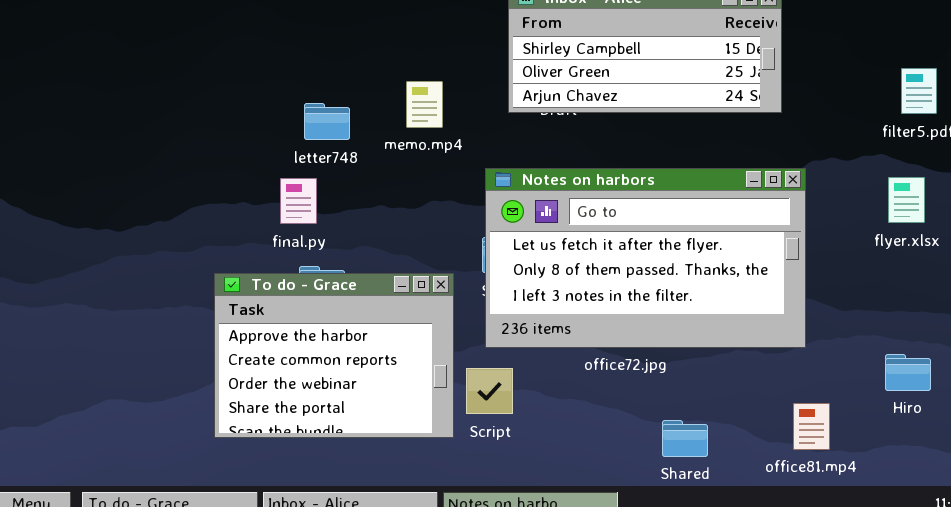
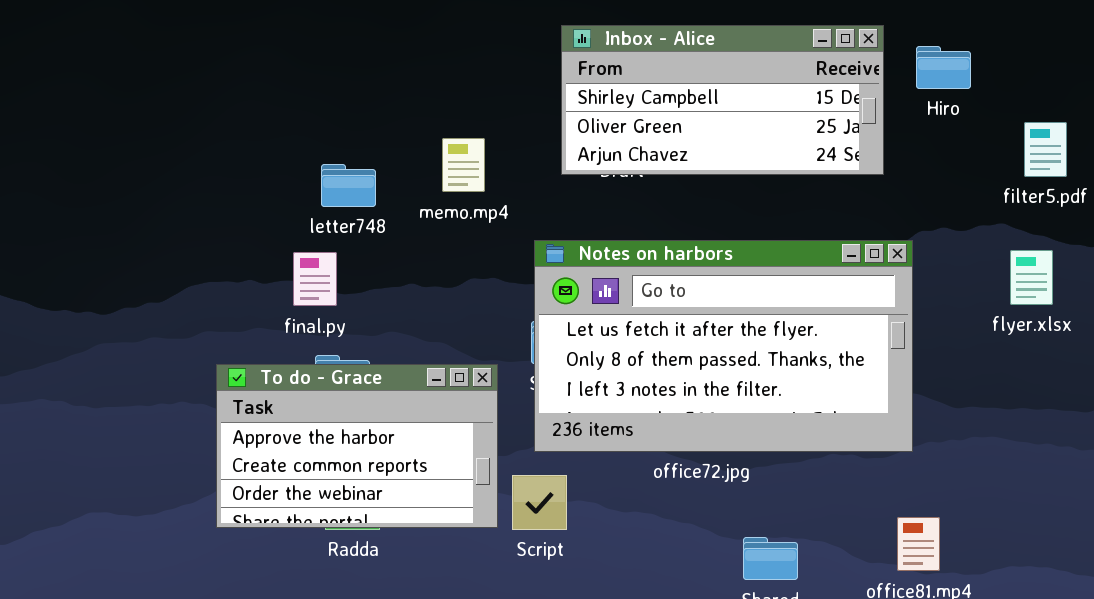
To do - Grace: [214,273,454,438] -> [216,364,498,528], resized
Hiro: [885,354,931,391] -> [916,46,971,89], moved

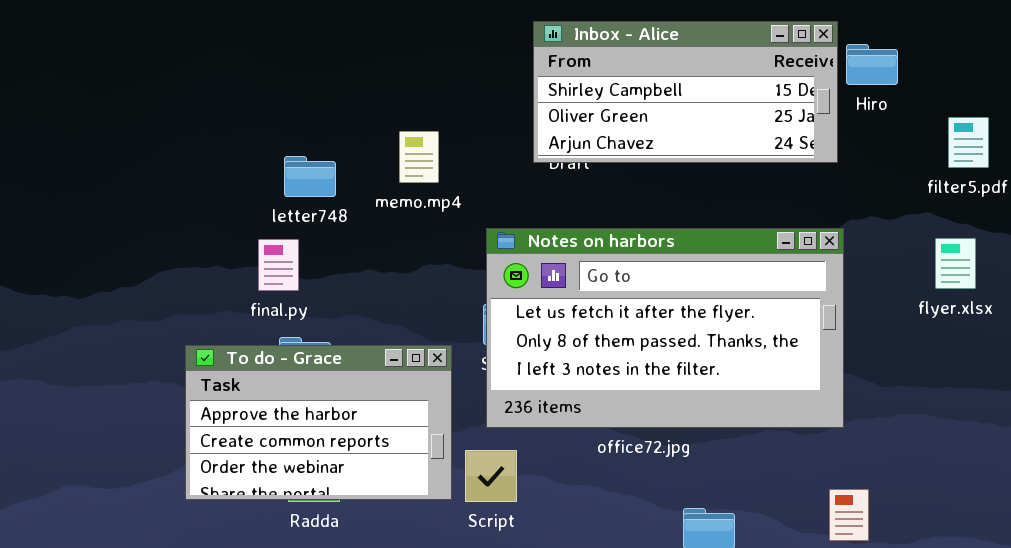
Inbox - Alice: [561,25,884,175] -> [533,21,838,163], moved

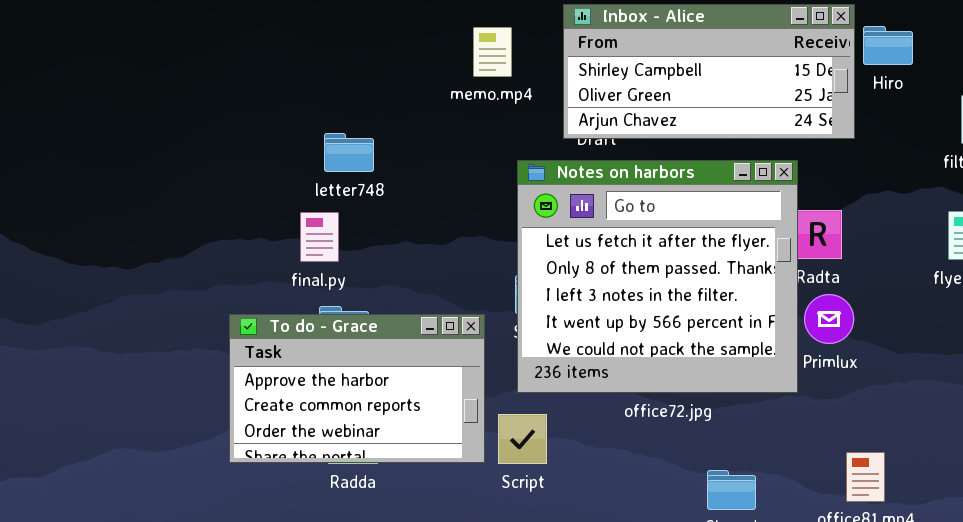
memo.mp4: [399,131,439,183] -> [473,27,512,77], moved
Notes on harbors: [486,228,844,428] -> [517,160,798,393], resized

